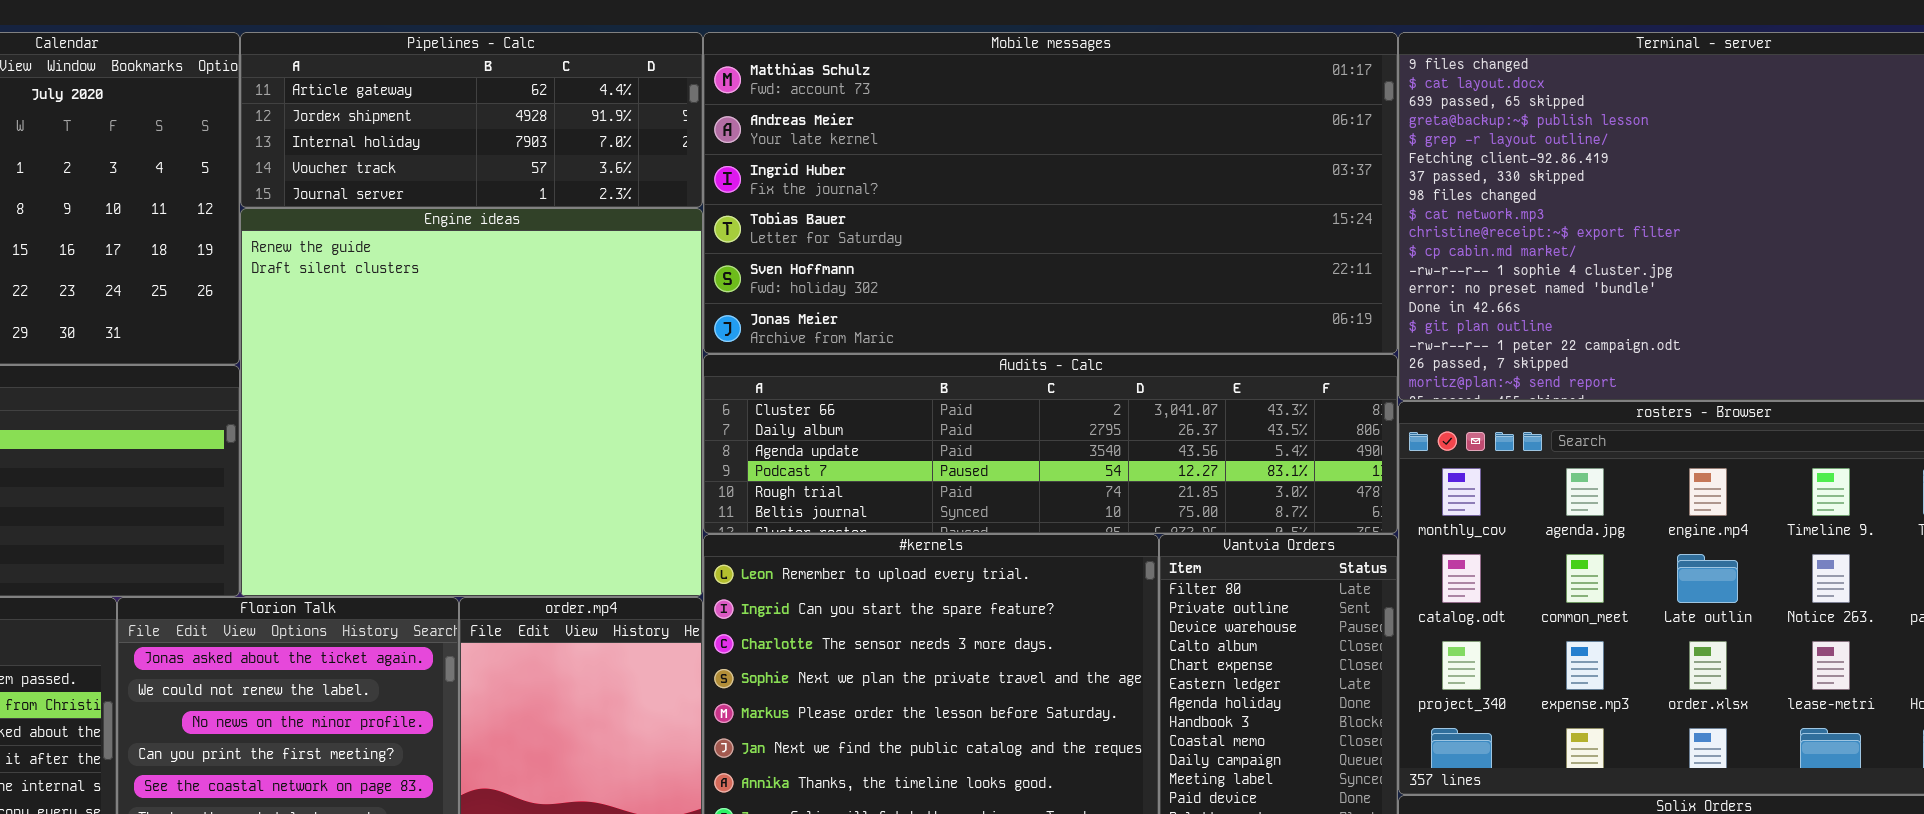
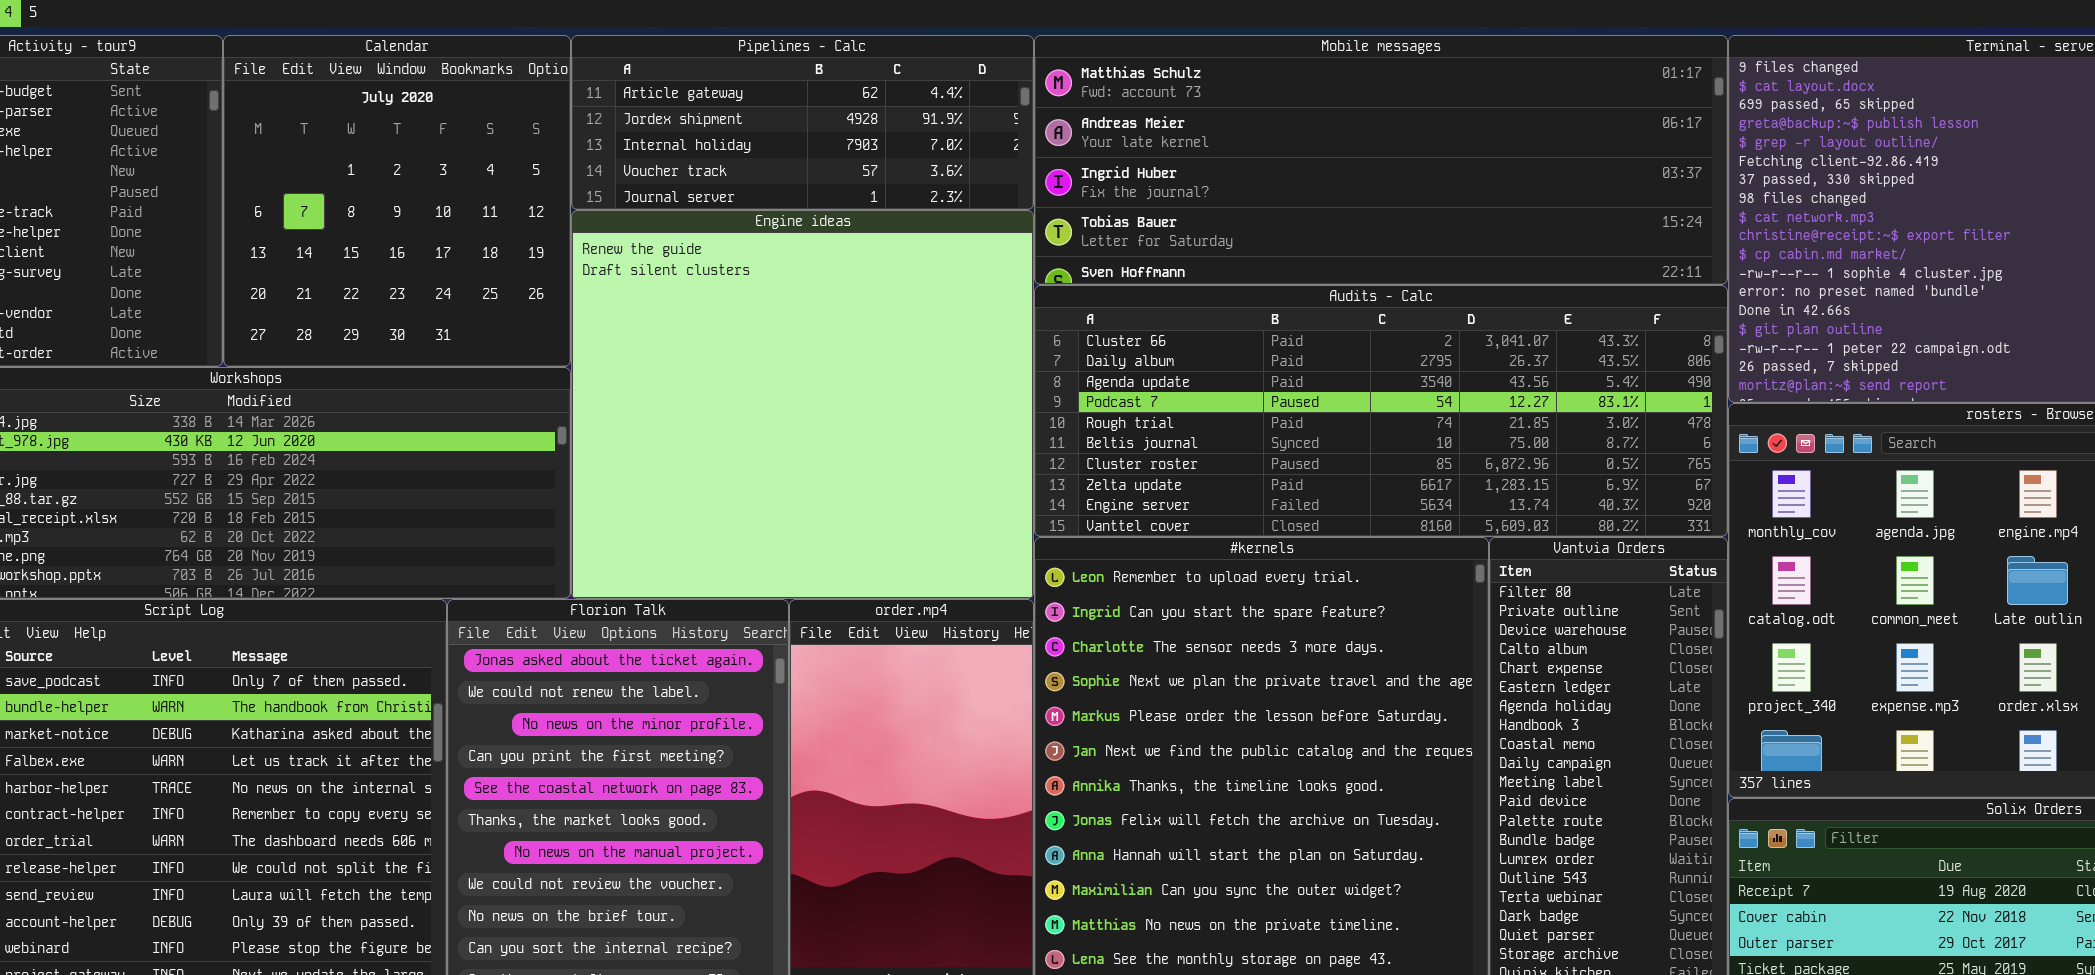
Mobile messages: [703,32,1398,354] -> [1034,35,1728,285], resized
Audits - Calc: [703,354,1398,534] -> [1034,285,1728,537], resized

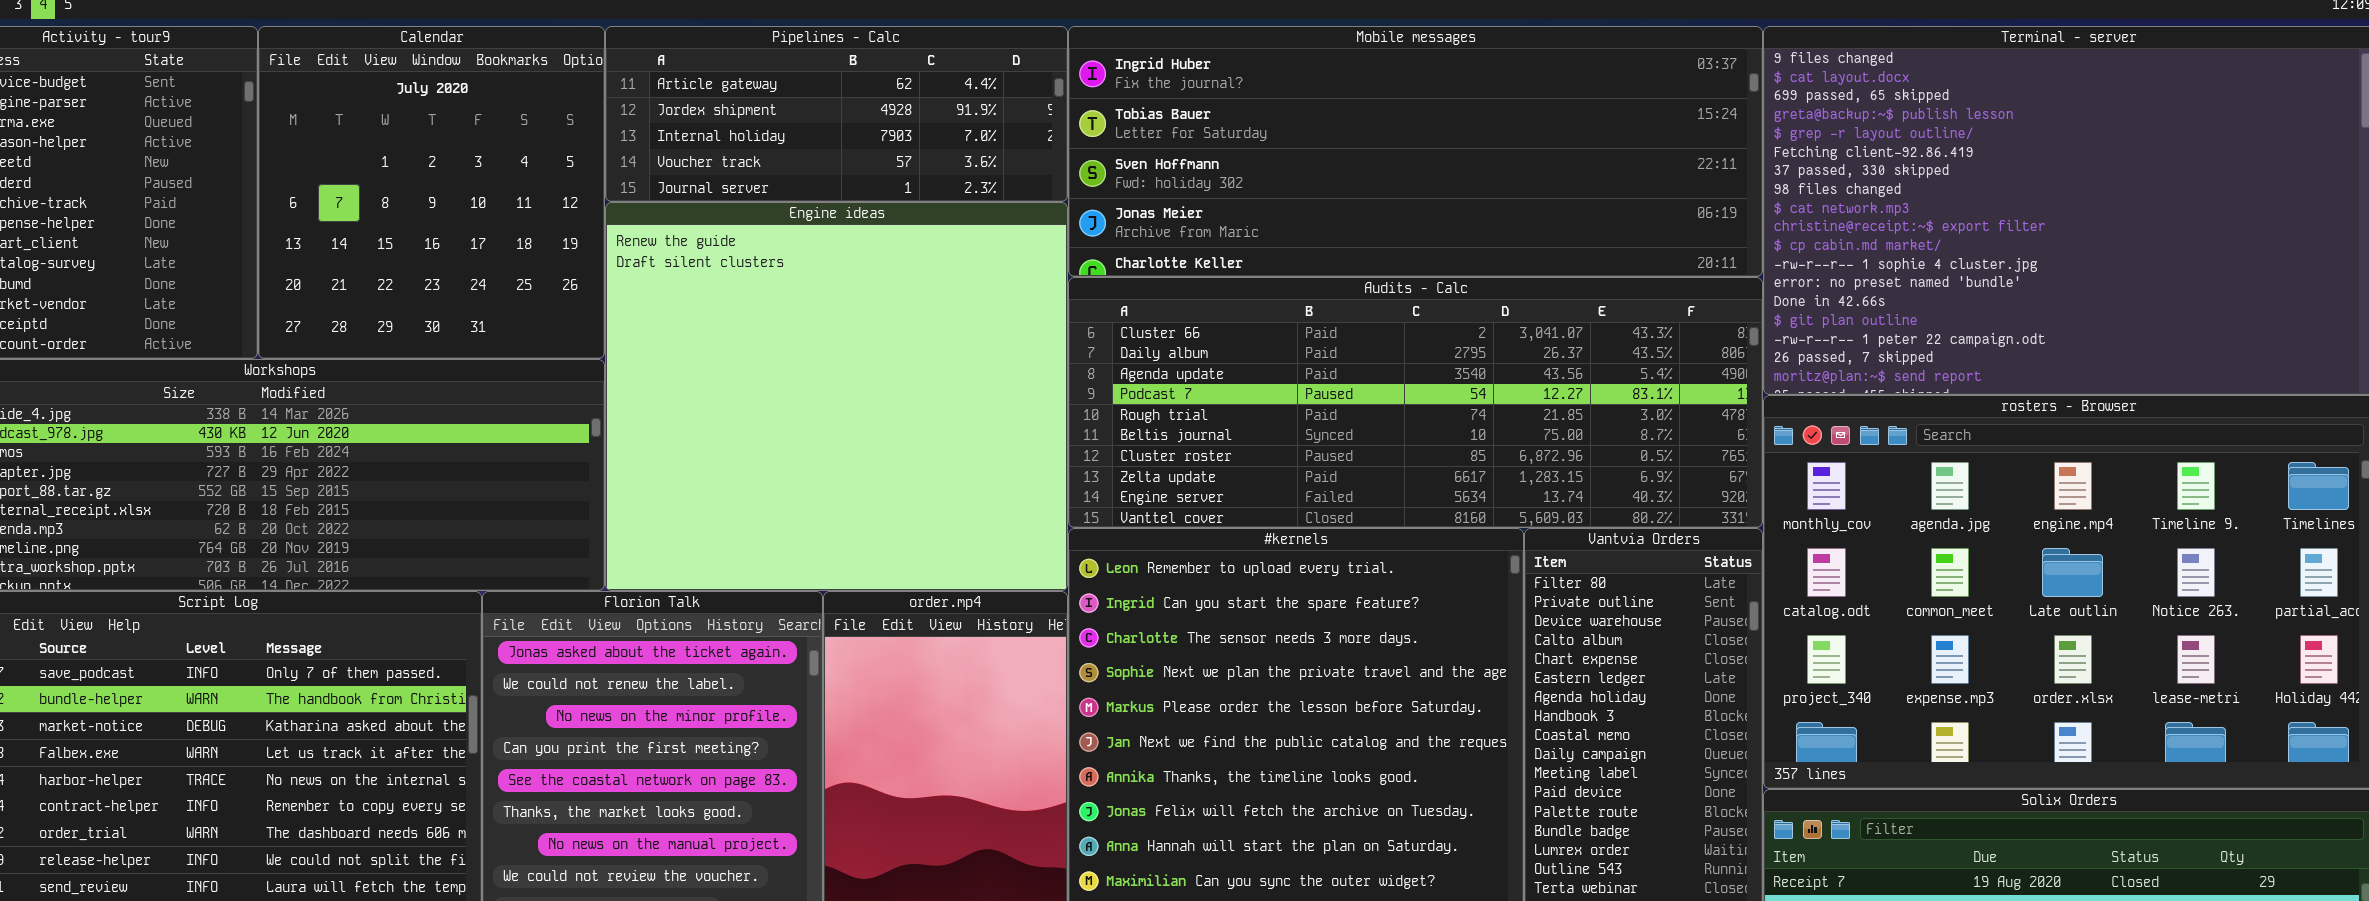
Mobile messages: [1034,35,1728,285] -> [1068,26,1763,277], scrolled down 2 rows

